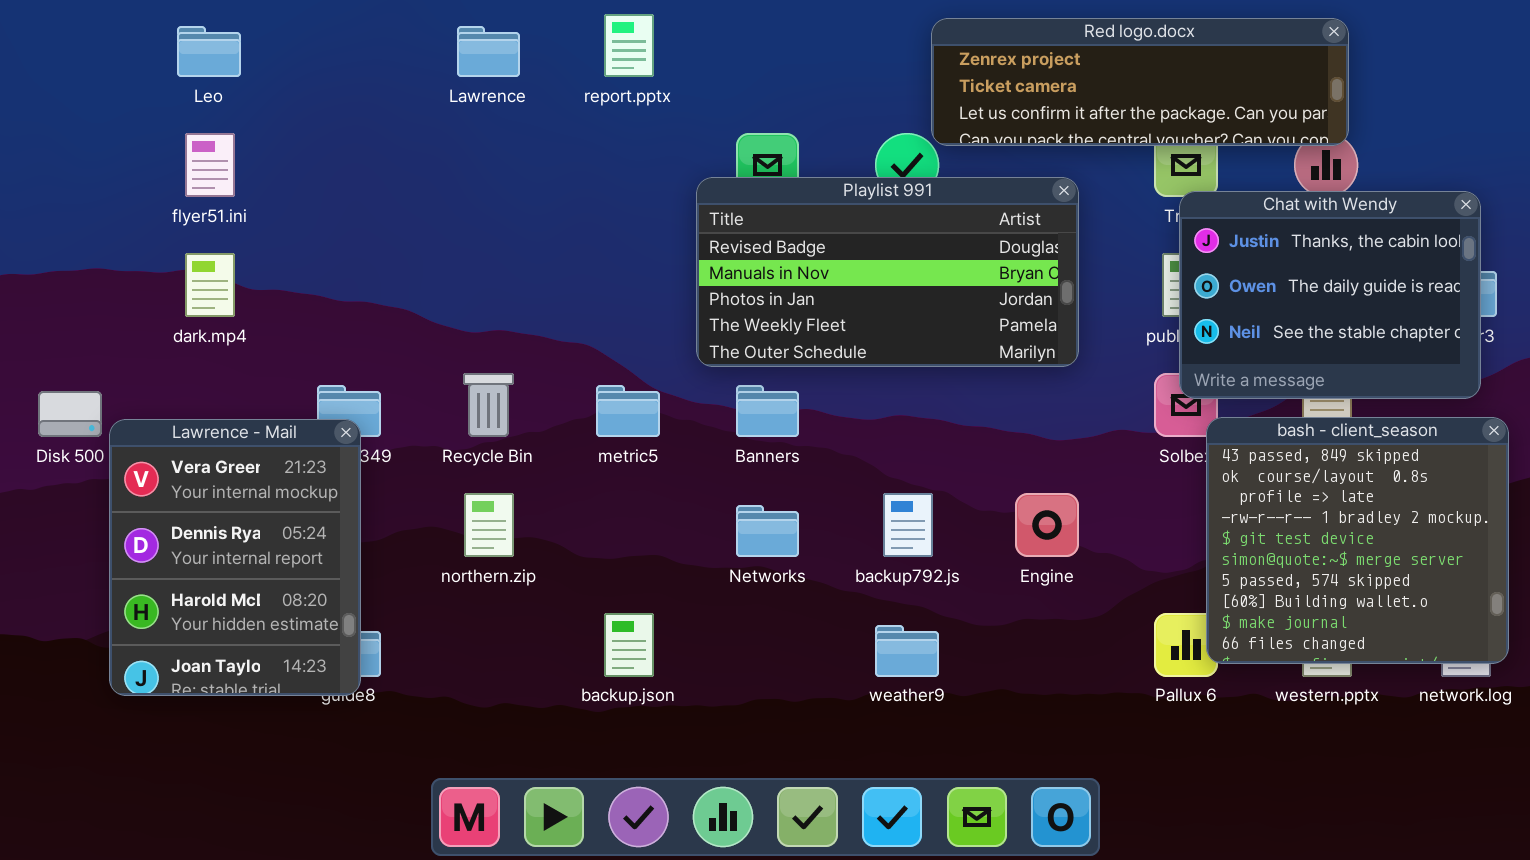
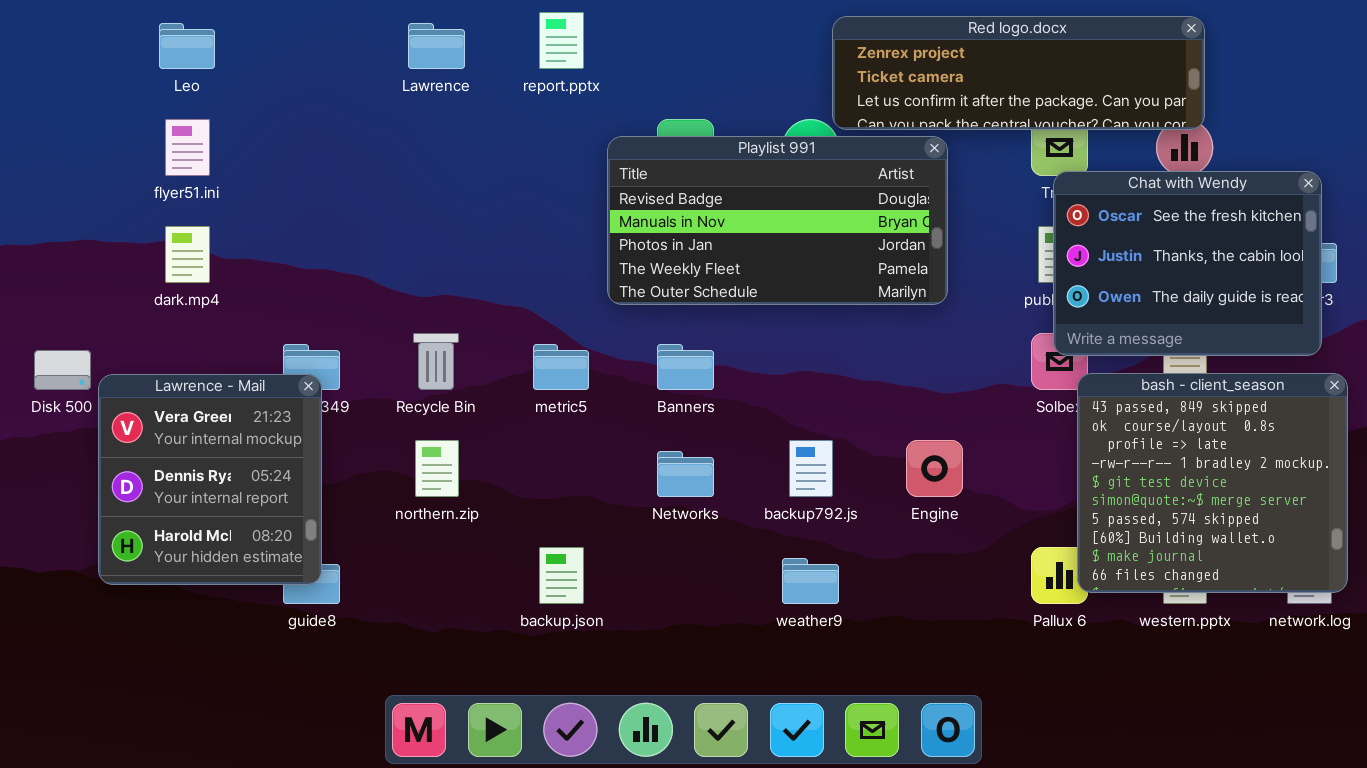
Playlist 991: [696,177,1079,367] -> [607,136,948,305], moved
Chat with Wendy: [1179,191,1481,399] -> [1053,171,1322,356], scrolled up 1 row
Lawrence - Mail: [109,419,361,696] -> [98,374,322,585], resized

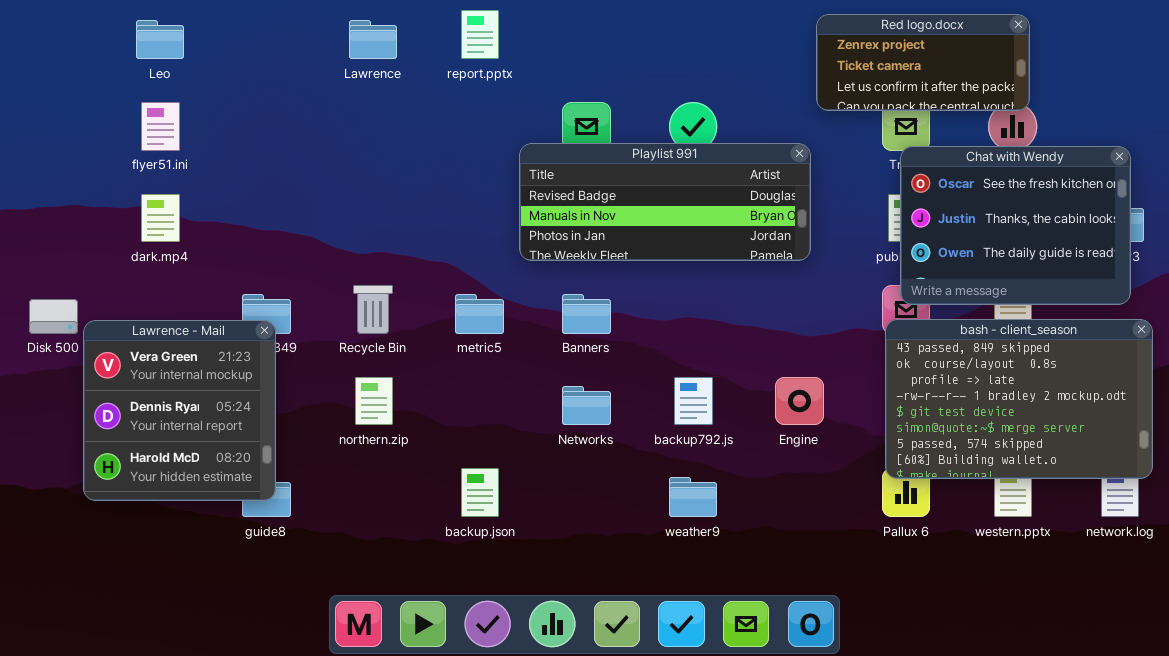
Red logo.docx: [832,16,1205,130] -> [816,14,1030,111], resized
Playlist 991: [607,136,948,305] -> [519,143,811,261], resized
bash - client_season: [1077,373,1348,593] -> [885,319,1153,479], resized

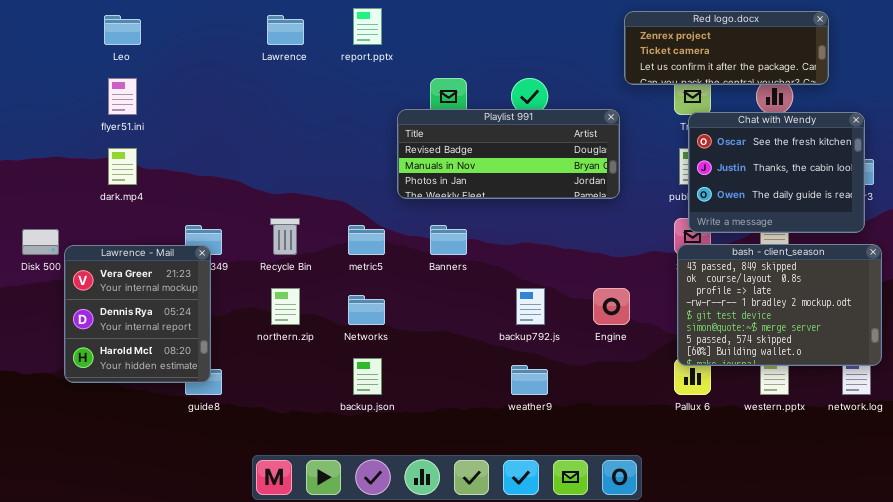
Red logo.docx: [816,14,1030,111] -> [624,11,829,85], resized
Networks: [562,386,611,425] -> [348,295,385,325], moved

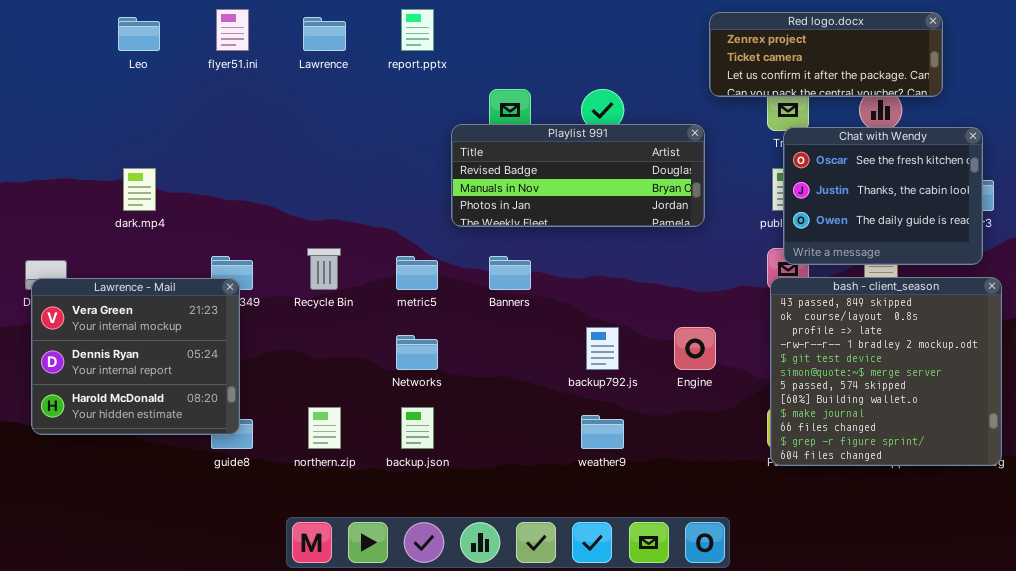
flyer51.ini: [108,78,137,115] -> [216,9,249,51], moved
bash - client_season: [677,244,882,366] -> [770,277,1002,466], resized
Lawrence - Mail: [64,245,211,383] -> [31,278,240,435], resized
northern.zip: [271,288,300,325] -> [308,407,341,449], moved

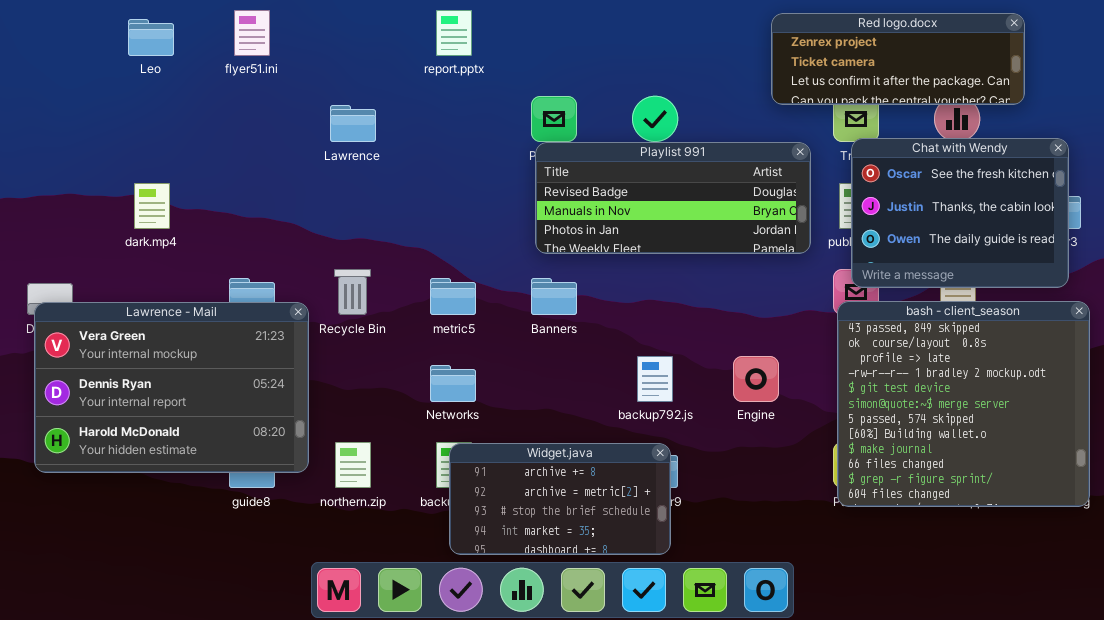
Lawrence: [303,17,346,51] -> [330,105,376,142], moved
Playlist 991: [451,124,705,227] -> [535,142,811,254], moved
Lawrence - Mail: [31,278,240,435] -> [34,302,309,473], resized
Widget.java: none -> [449,443,671,555], opened

